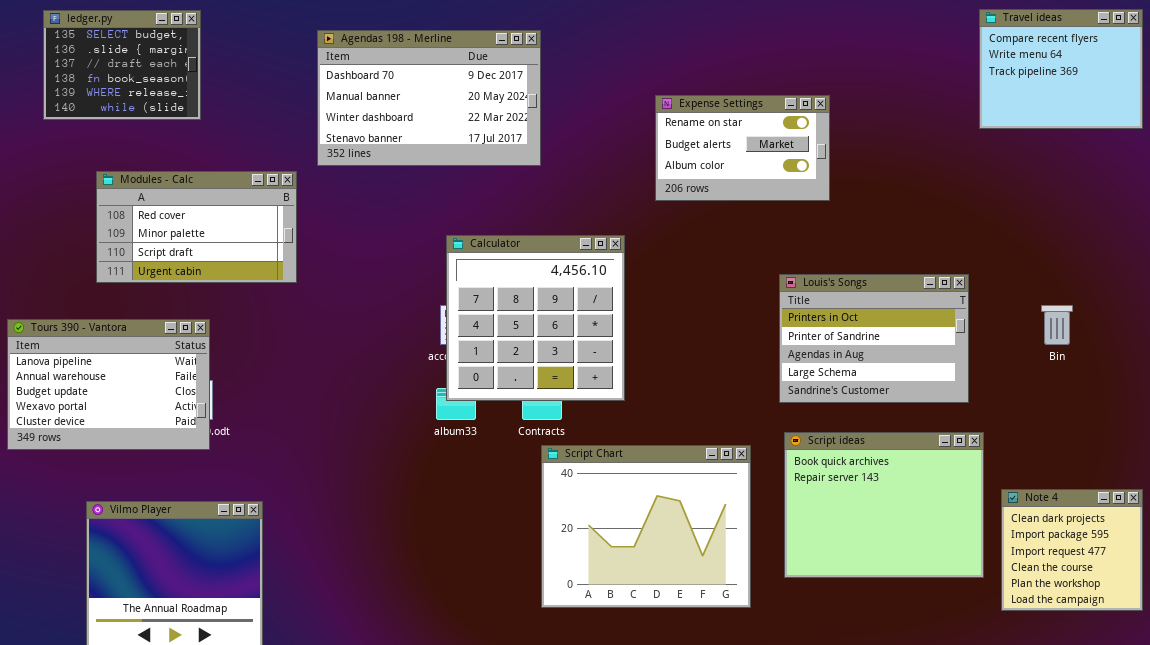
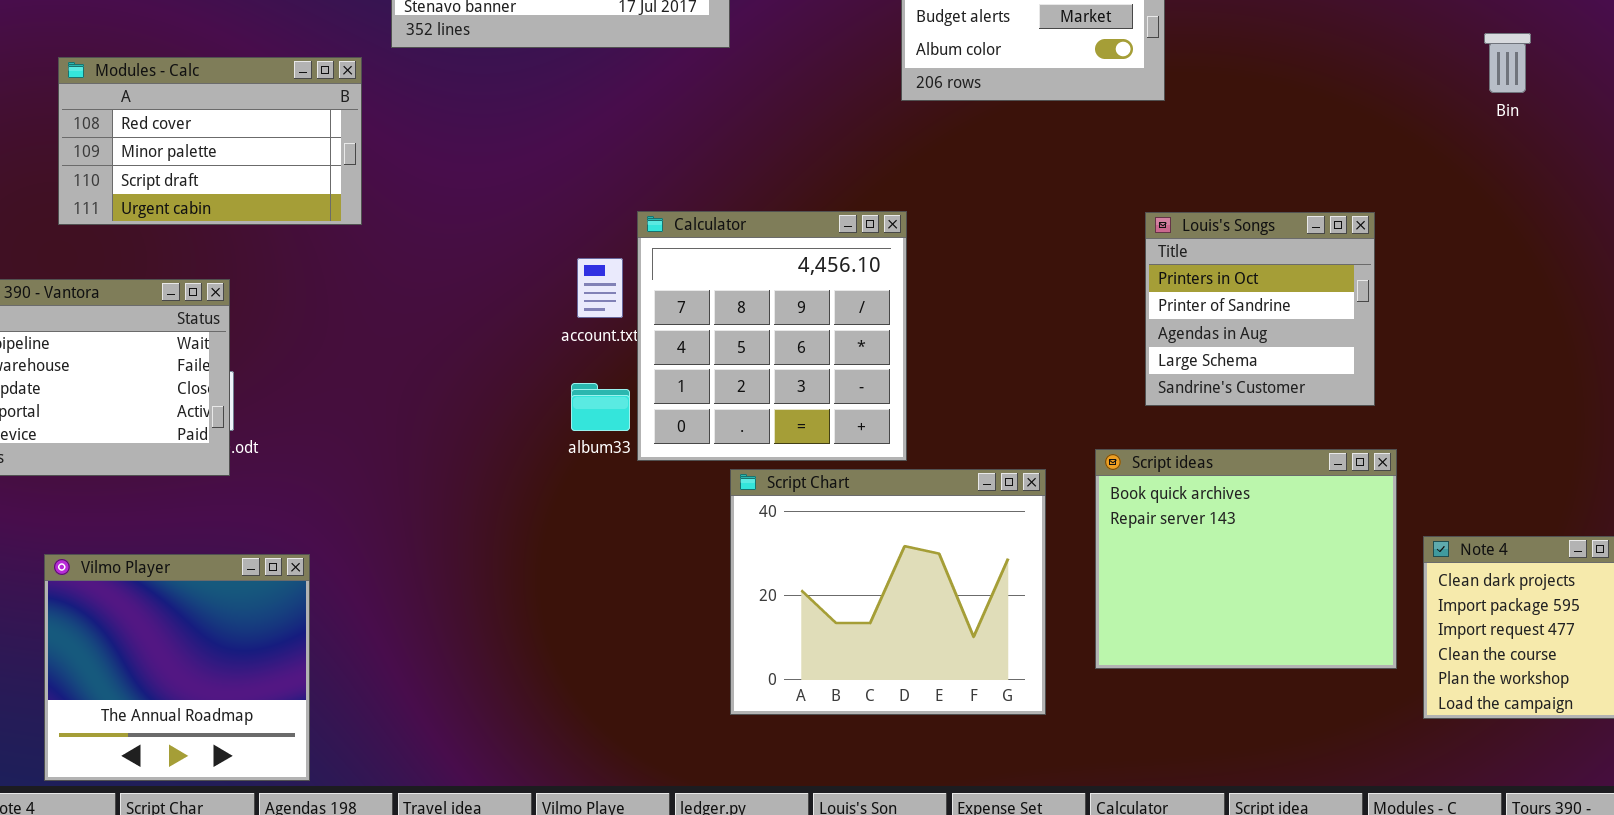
Calculator: [446,235,625,401] -> [637,211,907,461], moved
Louis's Songs: [779,274,969,403] -> [1145,212,1375,406], resized
Bin: [1041,305,1073,345] -> [1484,33,1531,93], moved

